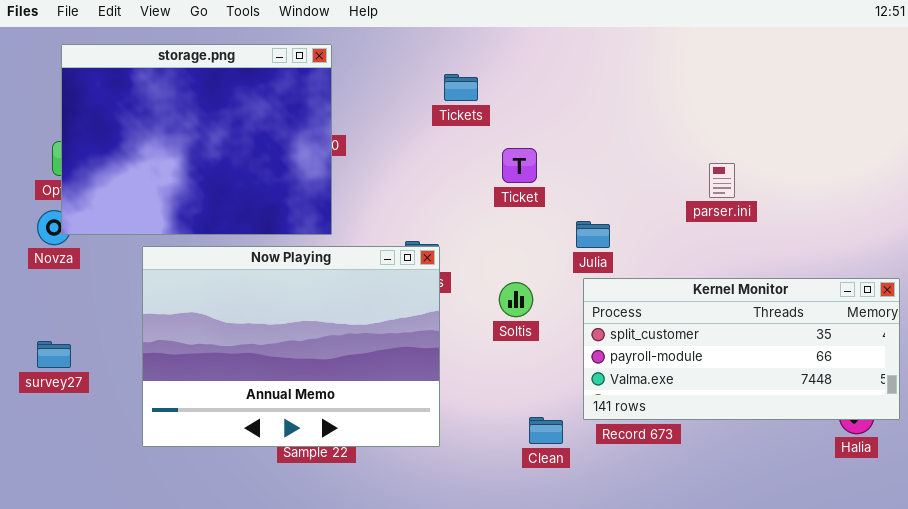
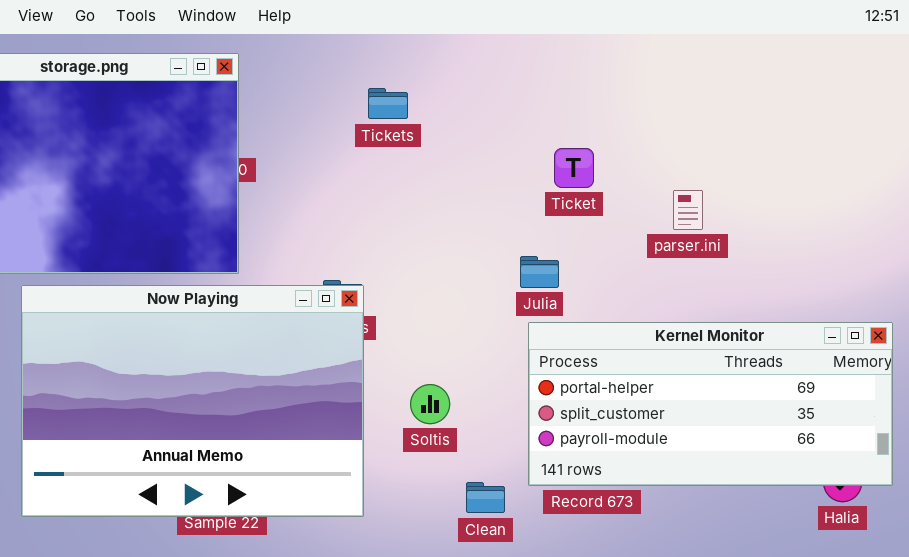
Ticket: [502,148,537,183] -> [554,148,594,188], moved
Kernel Monitor: [583,278,900,420] -> [528,322,893,486], scrolled up 1 row
Soltis: [499,282,533,317] -> [410,384,450,424], moved

